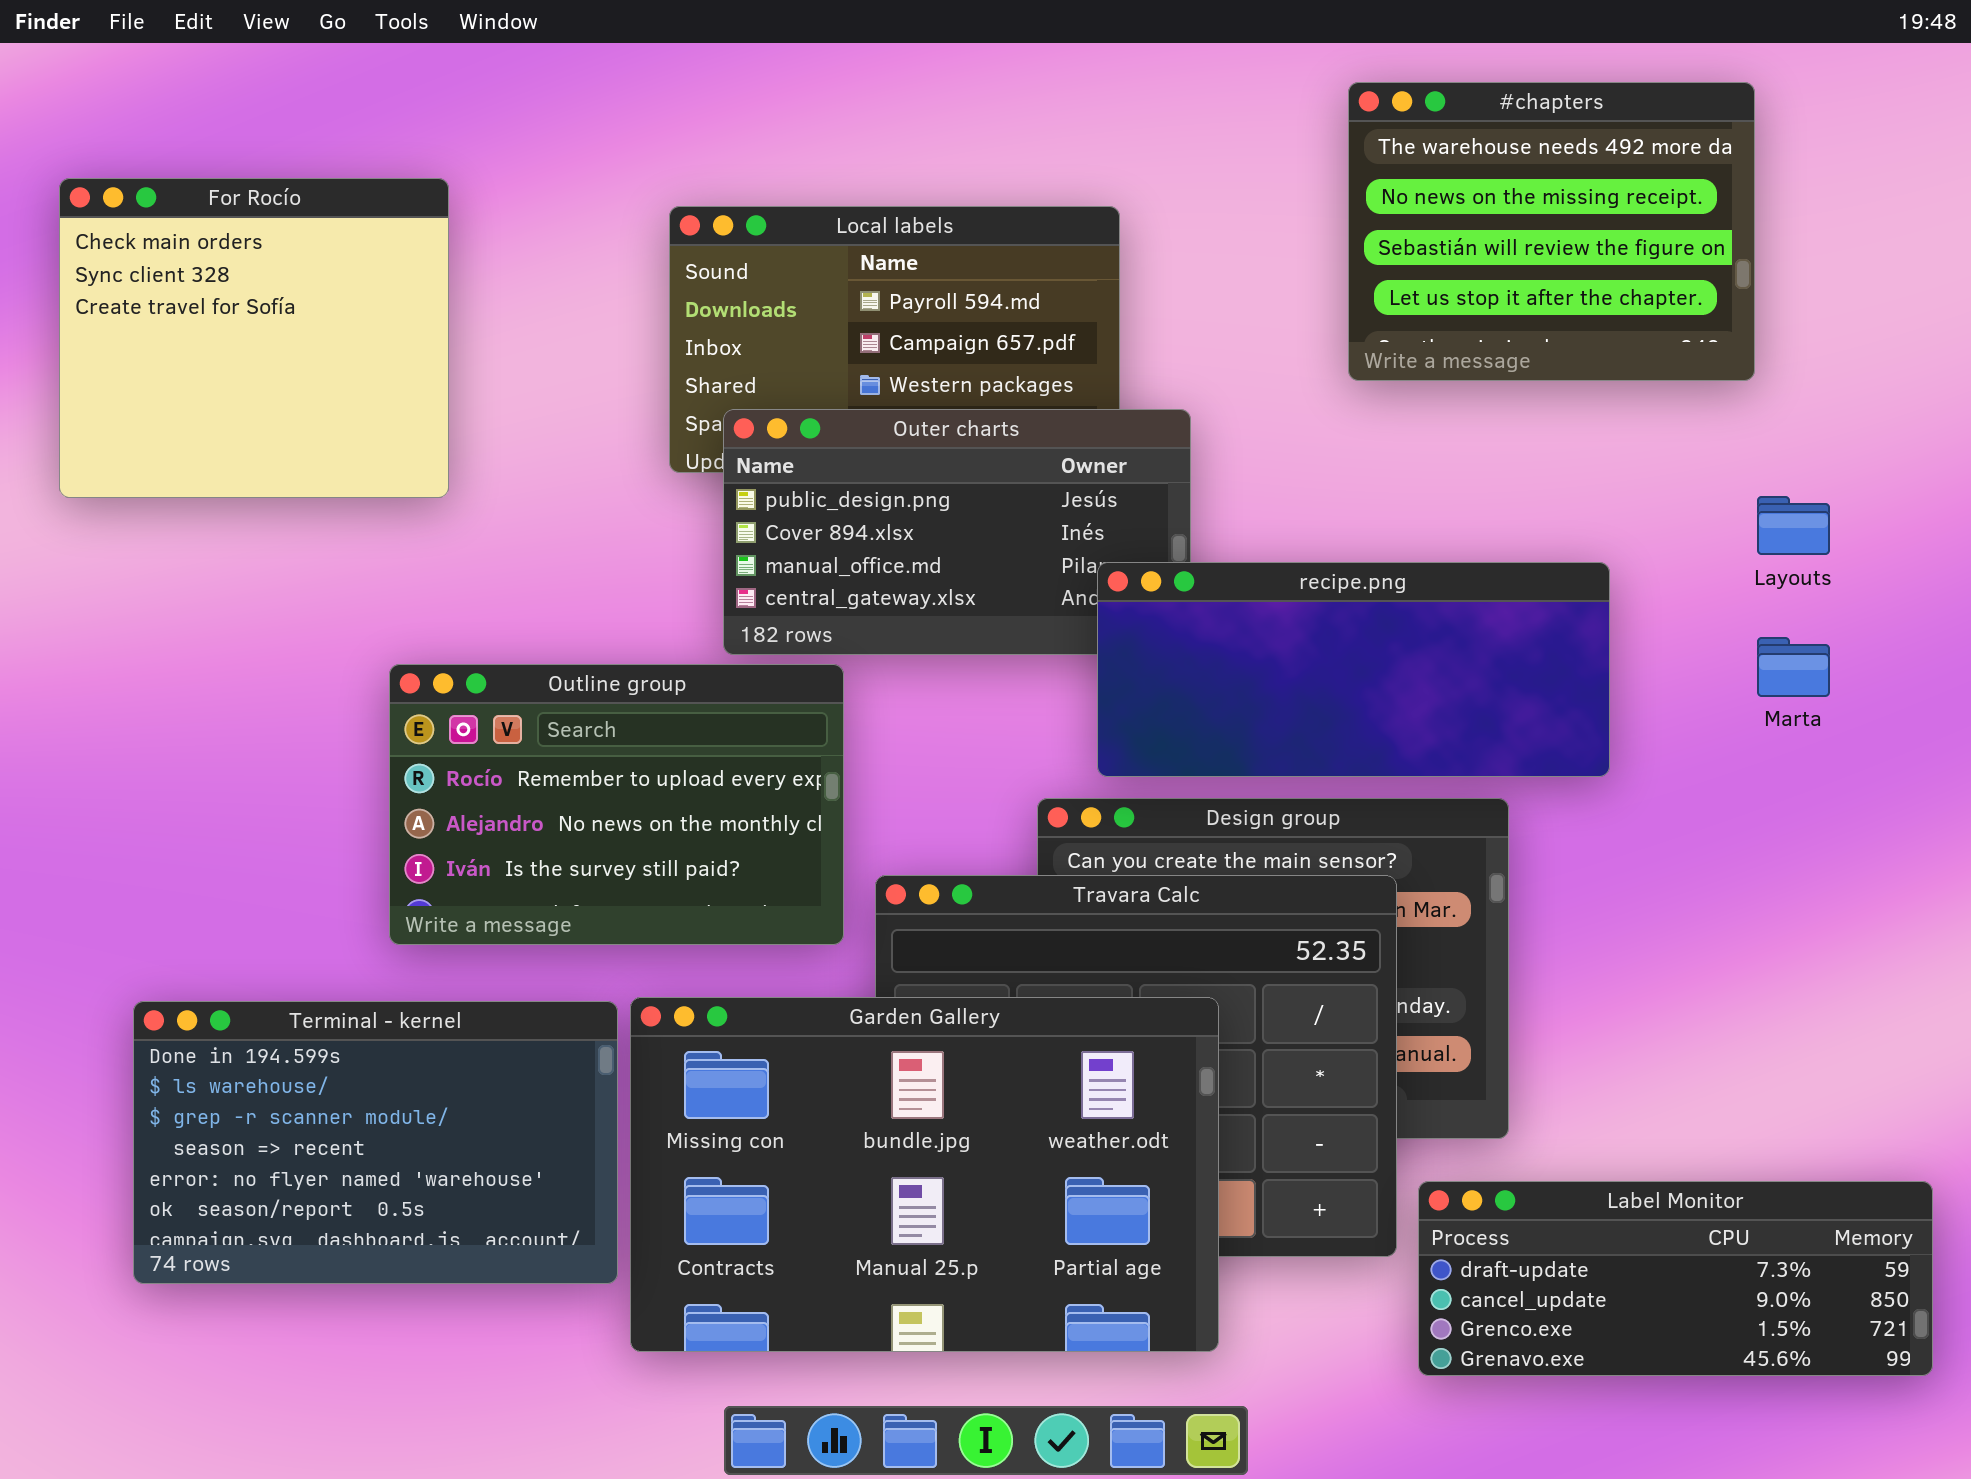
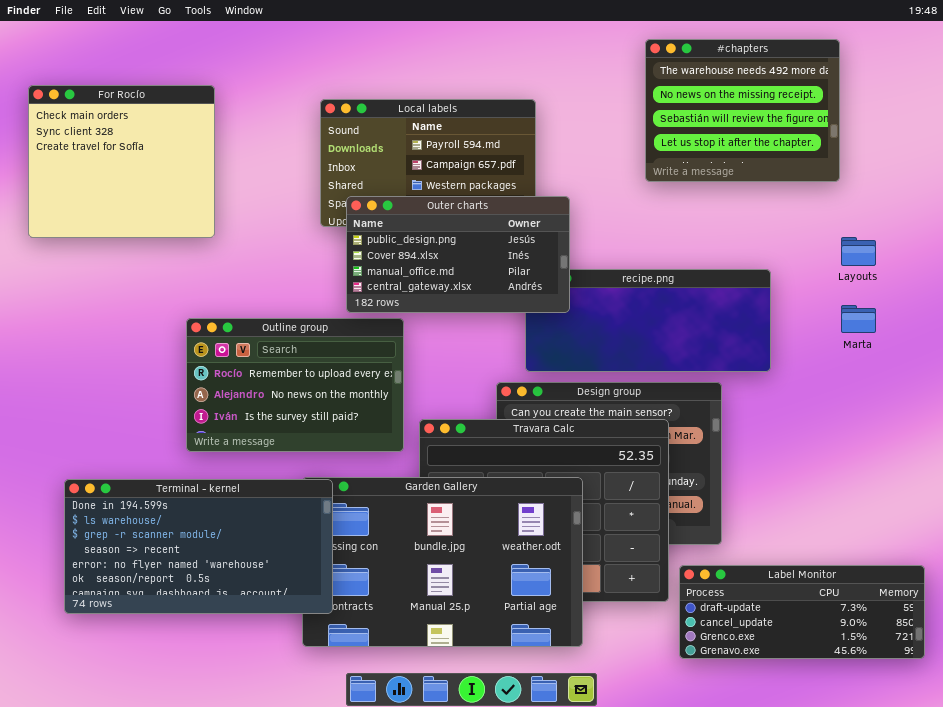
Outer charts: [723,409,1191,655] -> [346,196,570,313], raised
Terminal - kernel: [133,1001,618,1284] -> [64,479,333,614], resized

